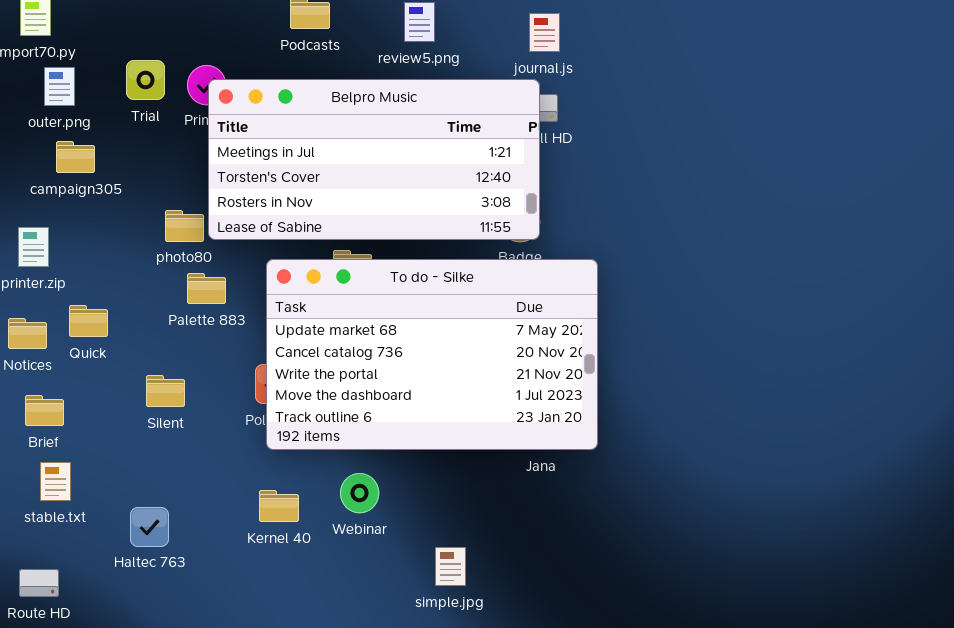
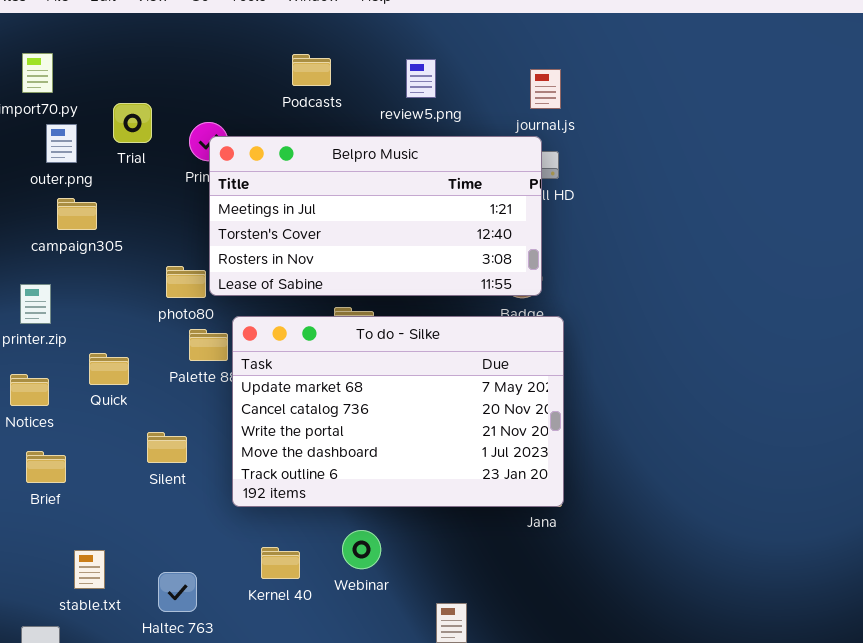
Trial: [126,60,165,100] -> [113,103,152,143], moved
To do - Silke: [266,259,598,450] -> [232,316,564,507], moved
Quick: [69,305,108,337] -> [89,353,129,385], moved
stable.txt: [40,462,71,501] -> [74,550,105,589], moved
Haltec 763: [130,507,169,547] -> [158,572,197,612], moved

